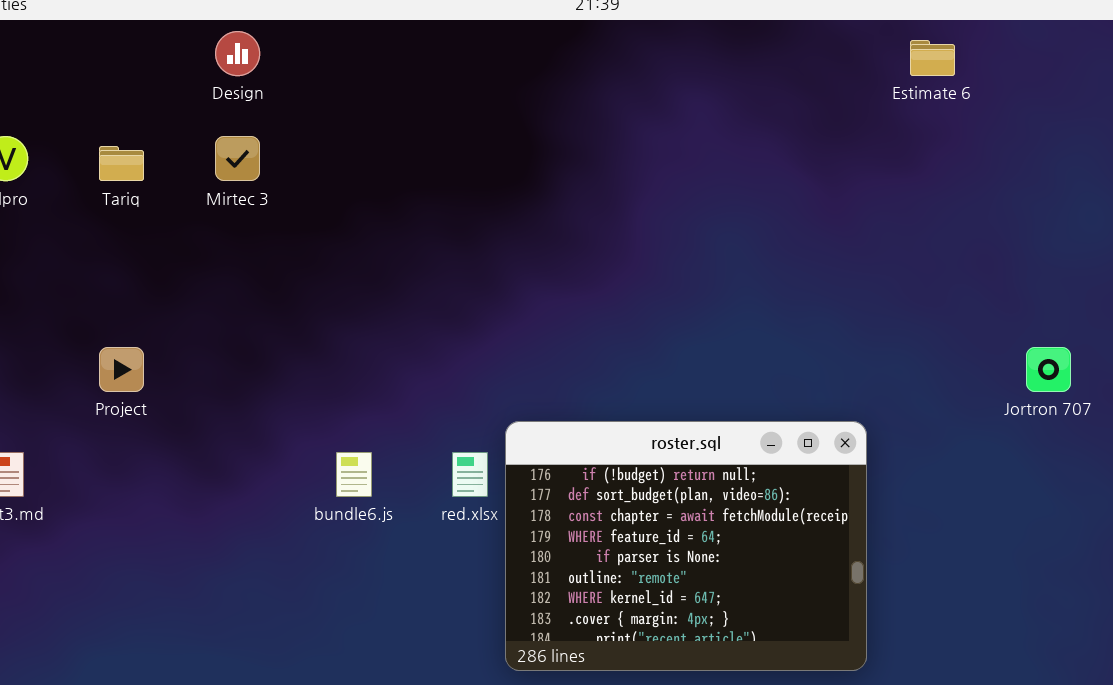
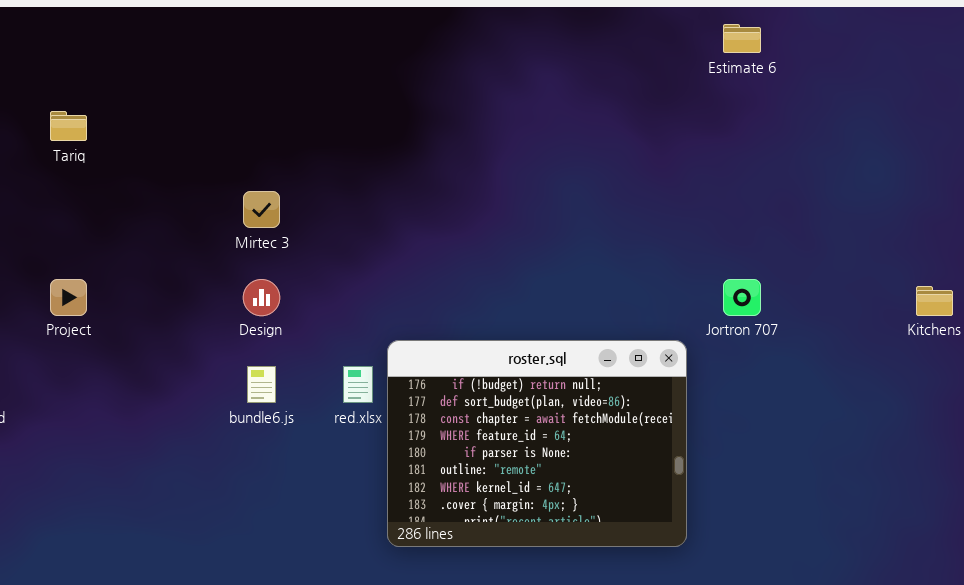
Design: [215,31,260,76] -> [243,279,280,316], moved
Mirtec 3: [215,136,260,181] -> [243,191,280,228], moved
Jortron 707: [1026,347,1071,392] -> [723,279,761,316], moved

